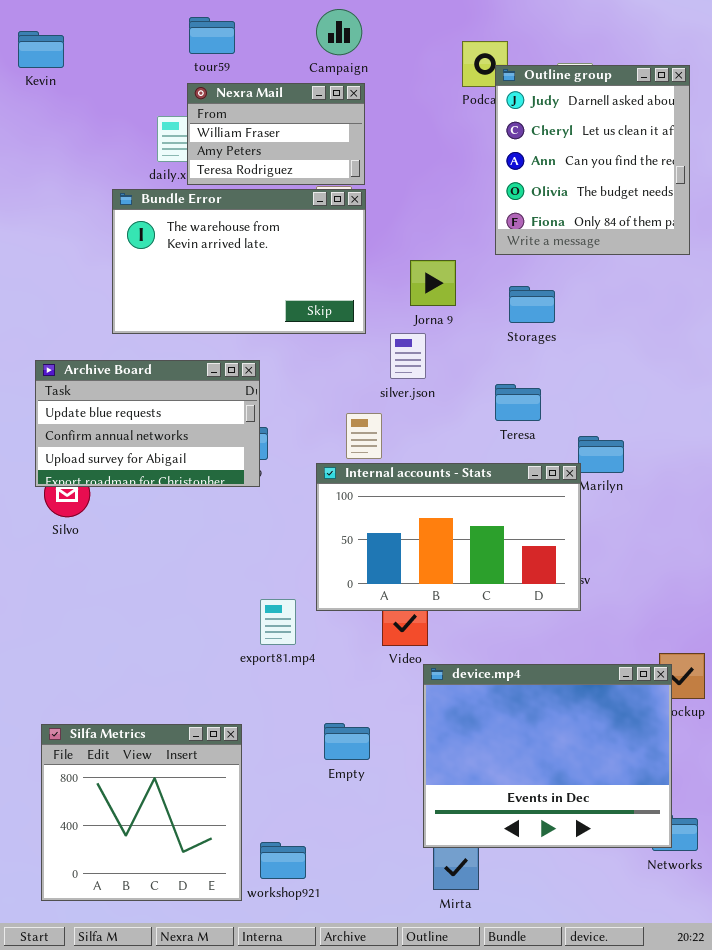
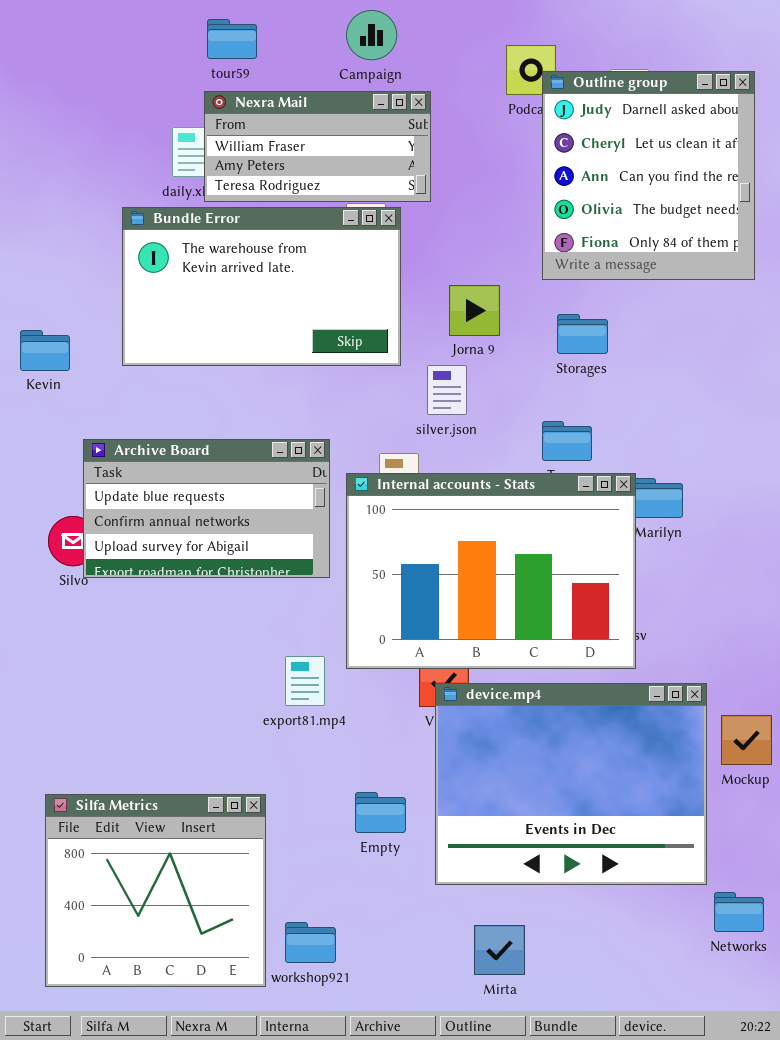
Kevin: [18,31,64,68] -> [20,330,70,371], moved
Nexra Mail: [187,83,365,185] -> [204,91,431,202], resized
Archive Board: [35,360,260,487] -> [83,439,330,578], moved
Internal accounts - Stats: [316,463,581,611] -> [346,473,636,669], resized
device.mp4: [423,664,672,848] -> [435,683,707,885], moved

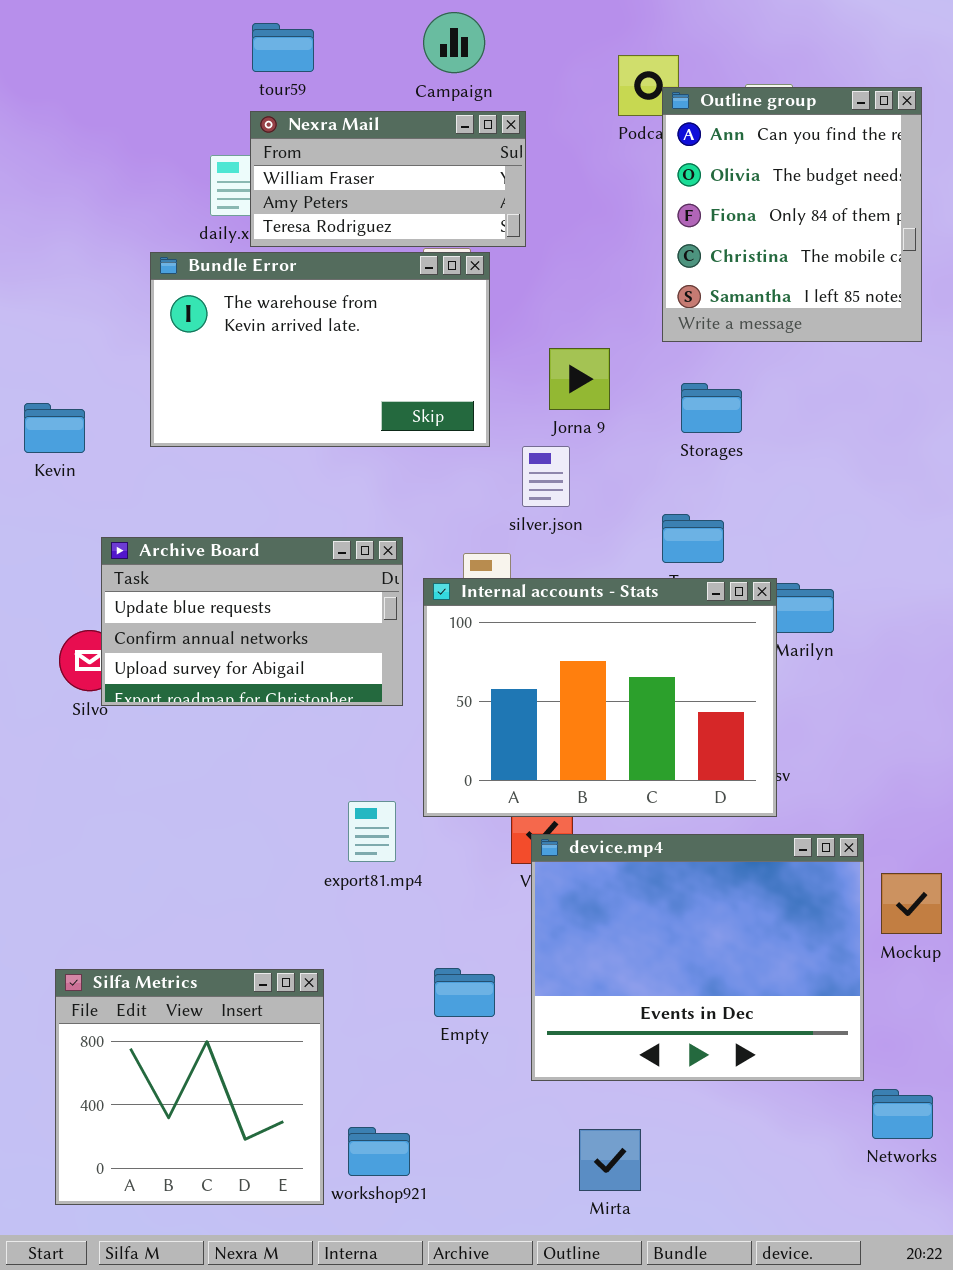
Outline group: [542,71,755,280] -> [662,87,922,342], scrolled down 2 rows

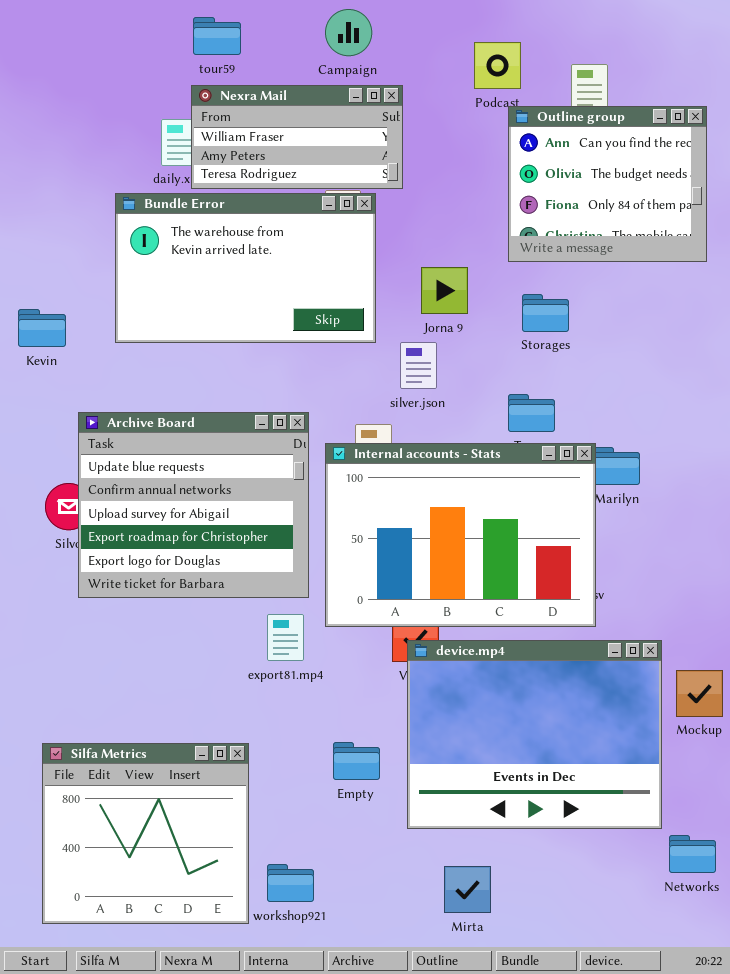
Outline group: [662,87,922,342] -> [508,106,707,262], resized
Archive Board: [101,537,403,706] -> [78,412,309,598], resized

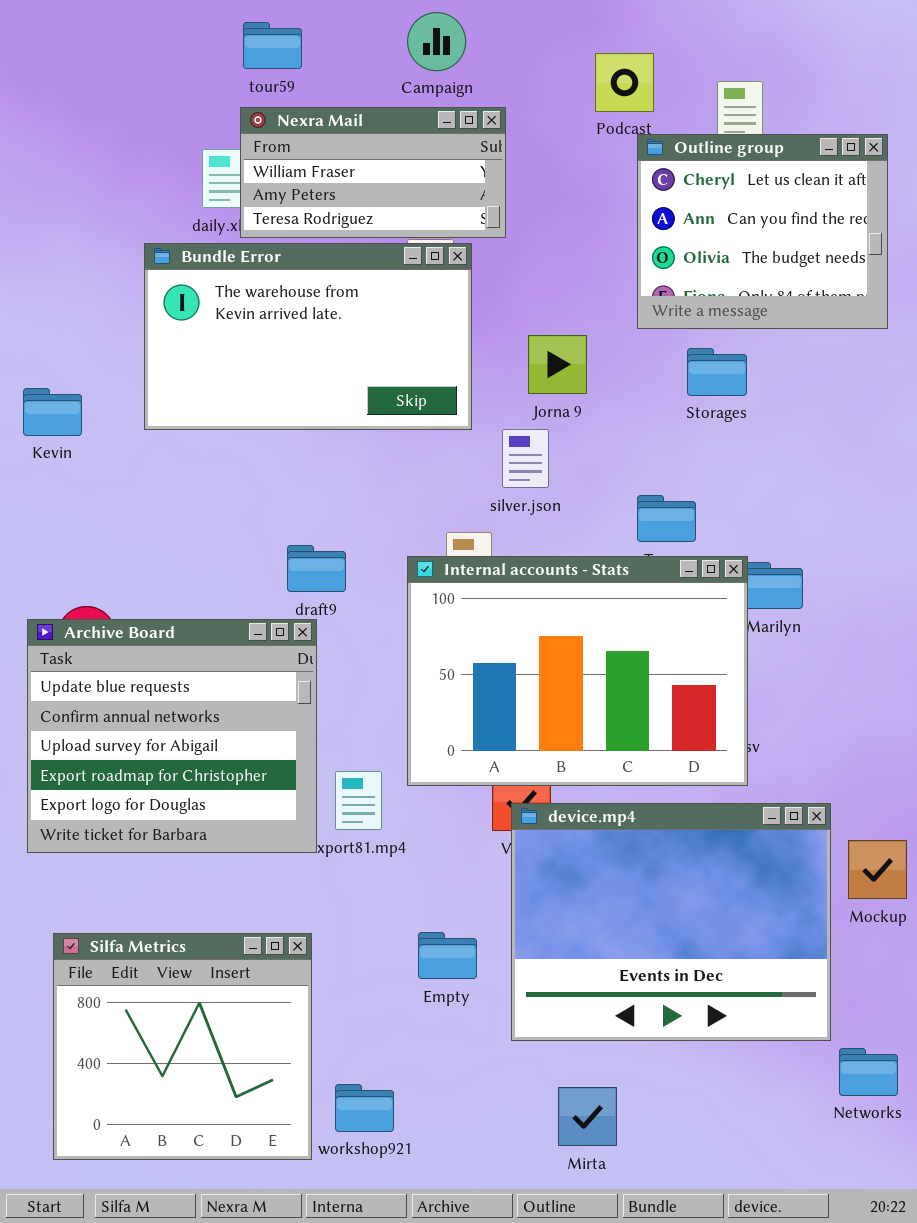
Outline group: [508,106,707,262] -> [637,134,888,329], scrolled up 1 row
Storages: [522,294,569,332] -> [687,348,747,396], moved
Archive Board: [78,412,309,598] -> [27,619,317,853], moved

